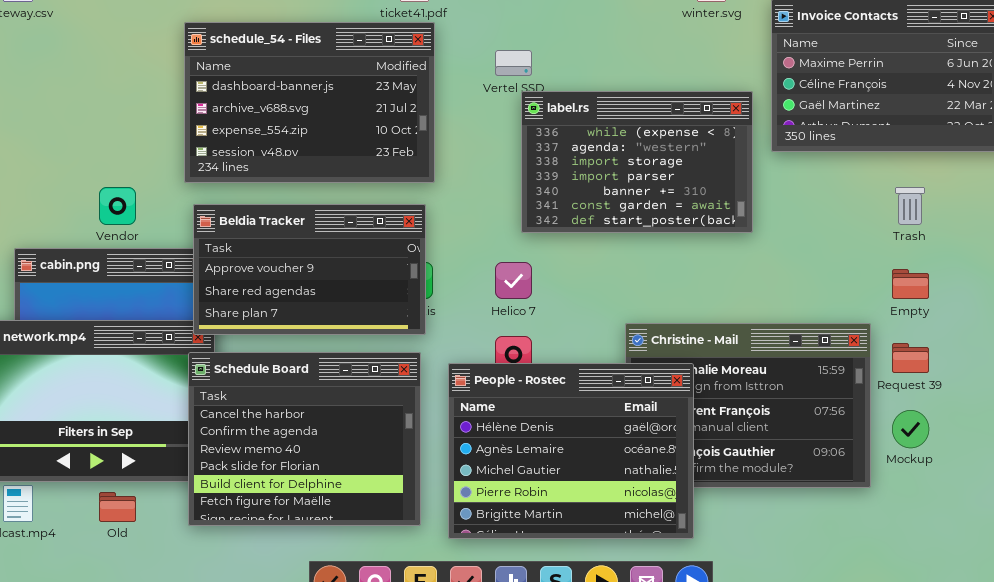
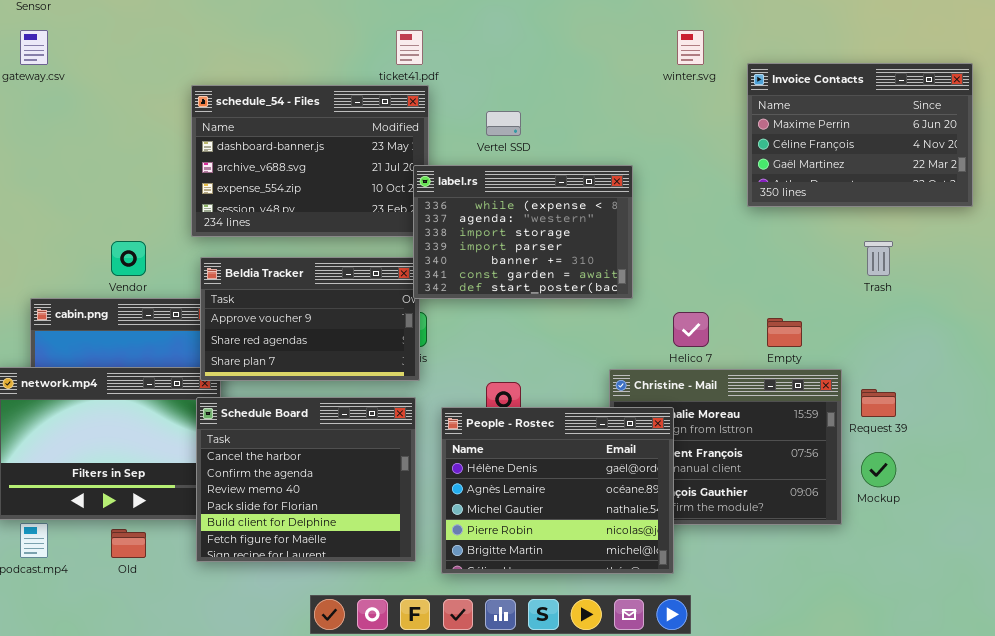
label.rs: [521,91,753,233] -> [413,165,633,299], moved
Helico 7: [495,262,532,299] -> [673,312,709,347], moved
Empty: [892,269,929,299] -> [767,318,802,347], moved

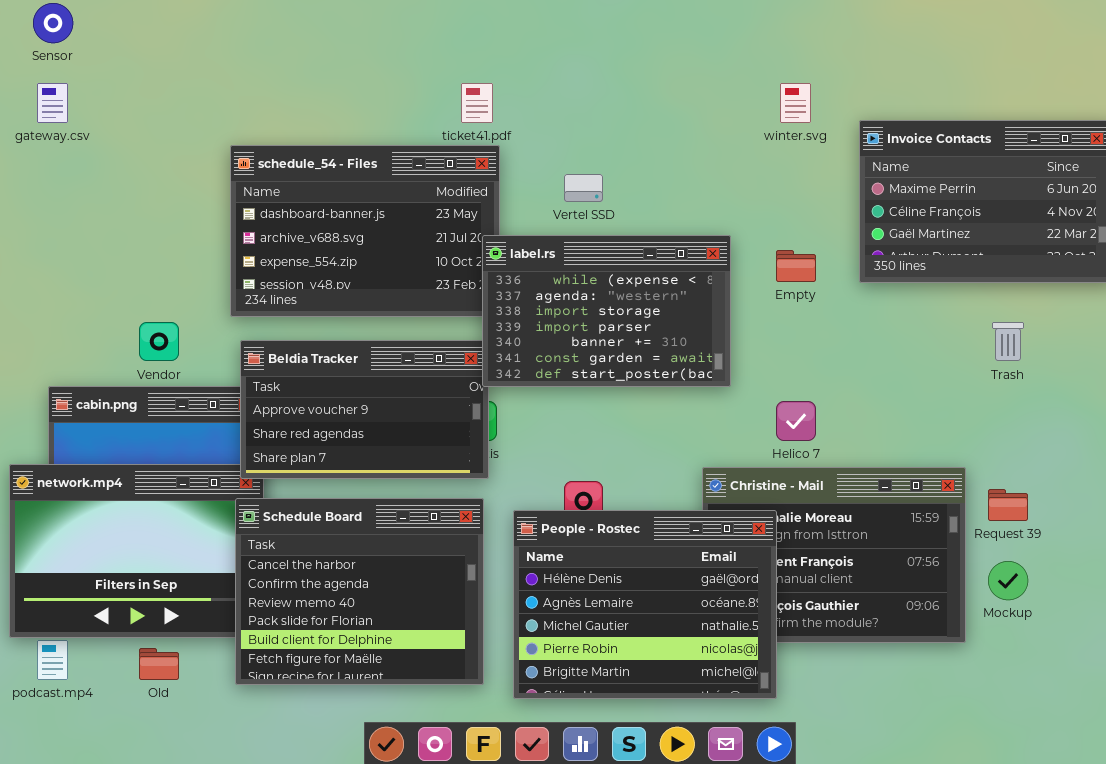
Empty: [767,318,802,347] -> [776,250,816,282], moved

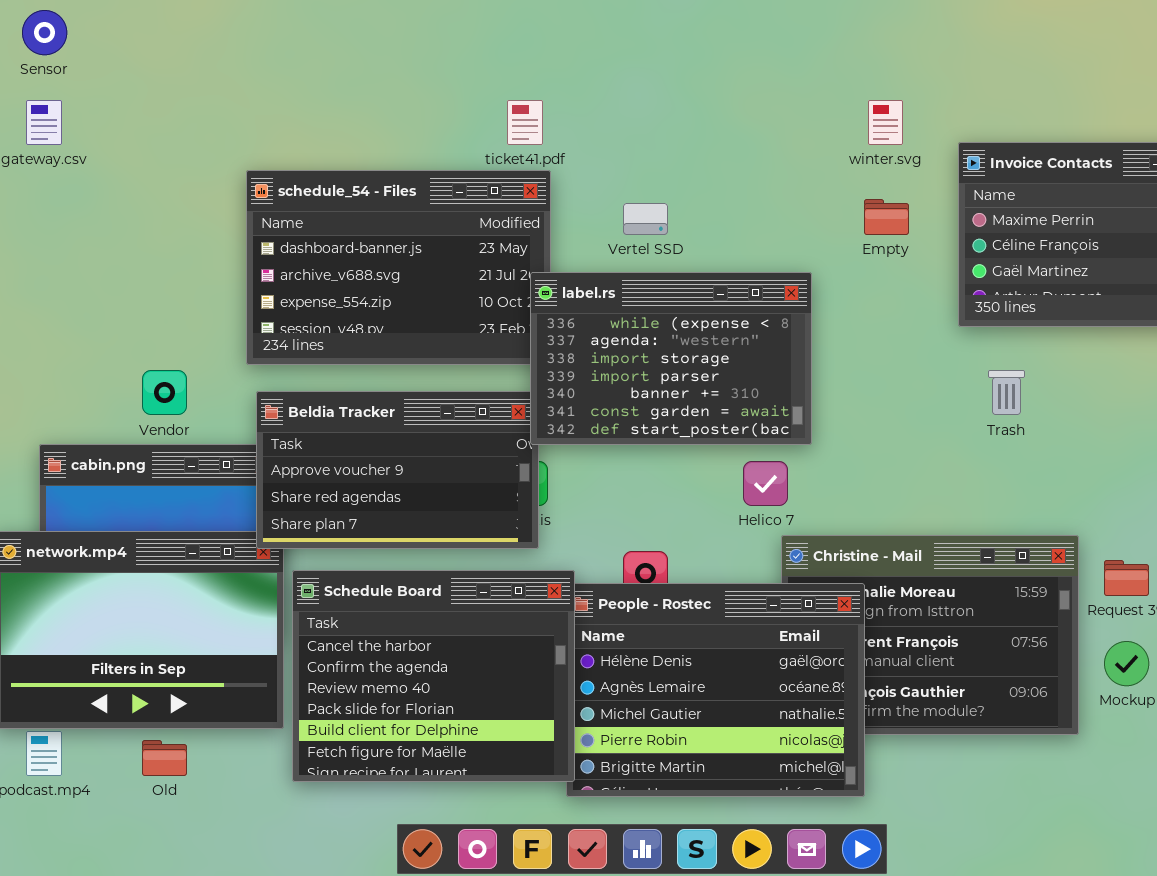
Empty: [776,250,816,282] -> [864,199,909,235], moved
Trash: [992,322,1024,361] -> [988,370,1025,415], moved
Helico 7: [776,401,816,441] -> [743,461,788,506], moved
Schedule Board: [235,498,484,685] -> [292,570,575,782], moved

